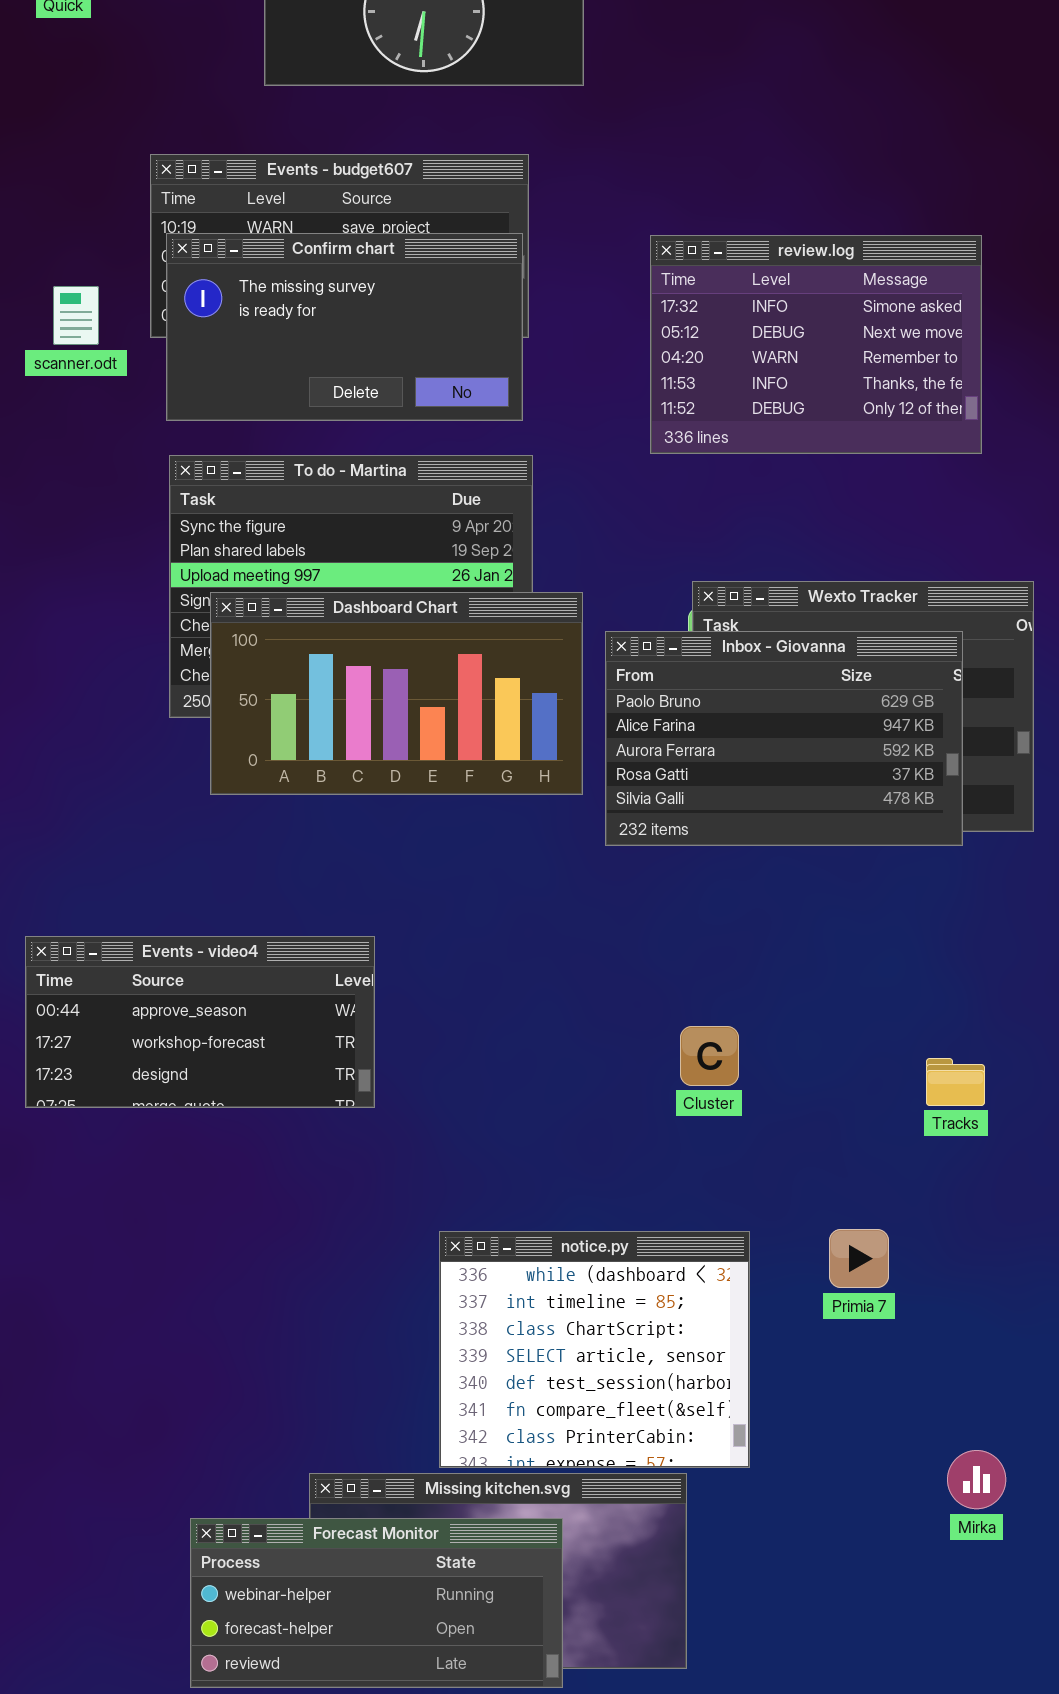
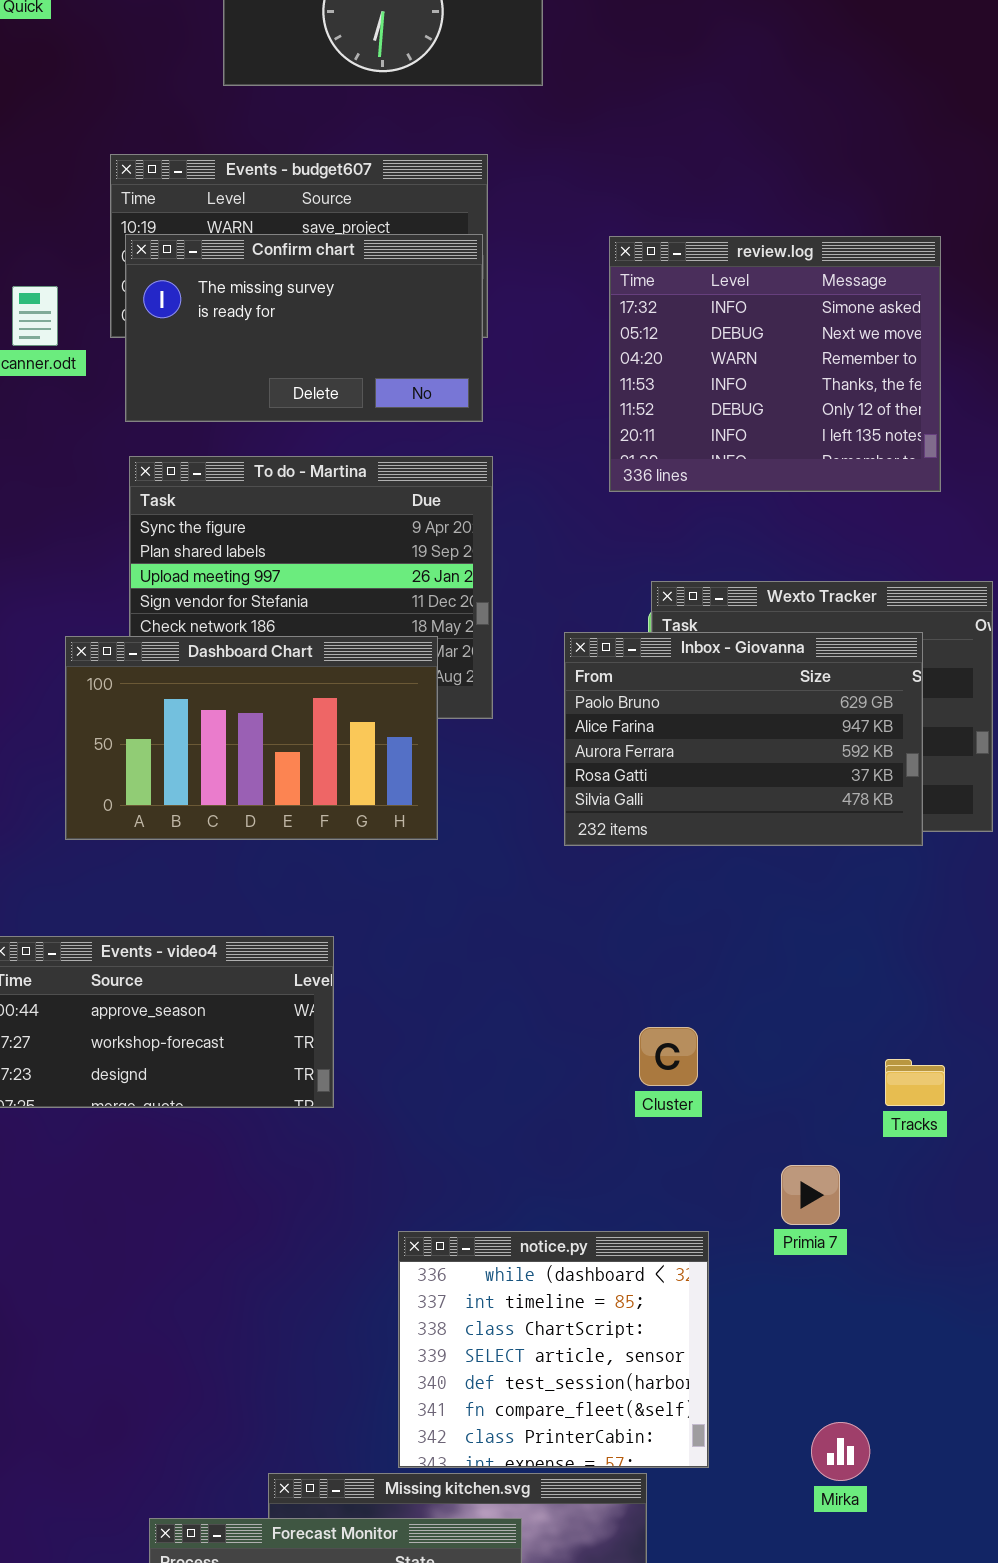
review.log: [650,235,982,454] -> [609,236,941,492], resized
Dashboard Chart: [210,592,583,795] -> [65,636,438,840], moved
Primia 7: [829,1229,889,1288] -> [781,1165,840,1225], moved
Mirka: [947,1450,1006,1509] -> [811,1422,870,1481], moved

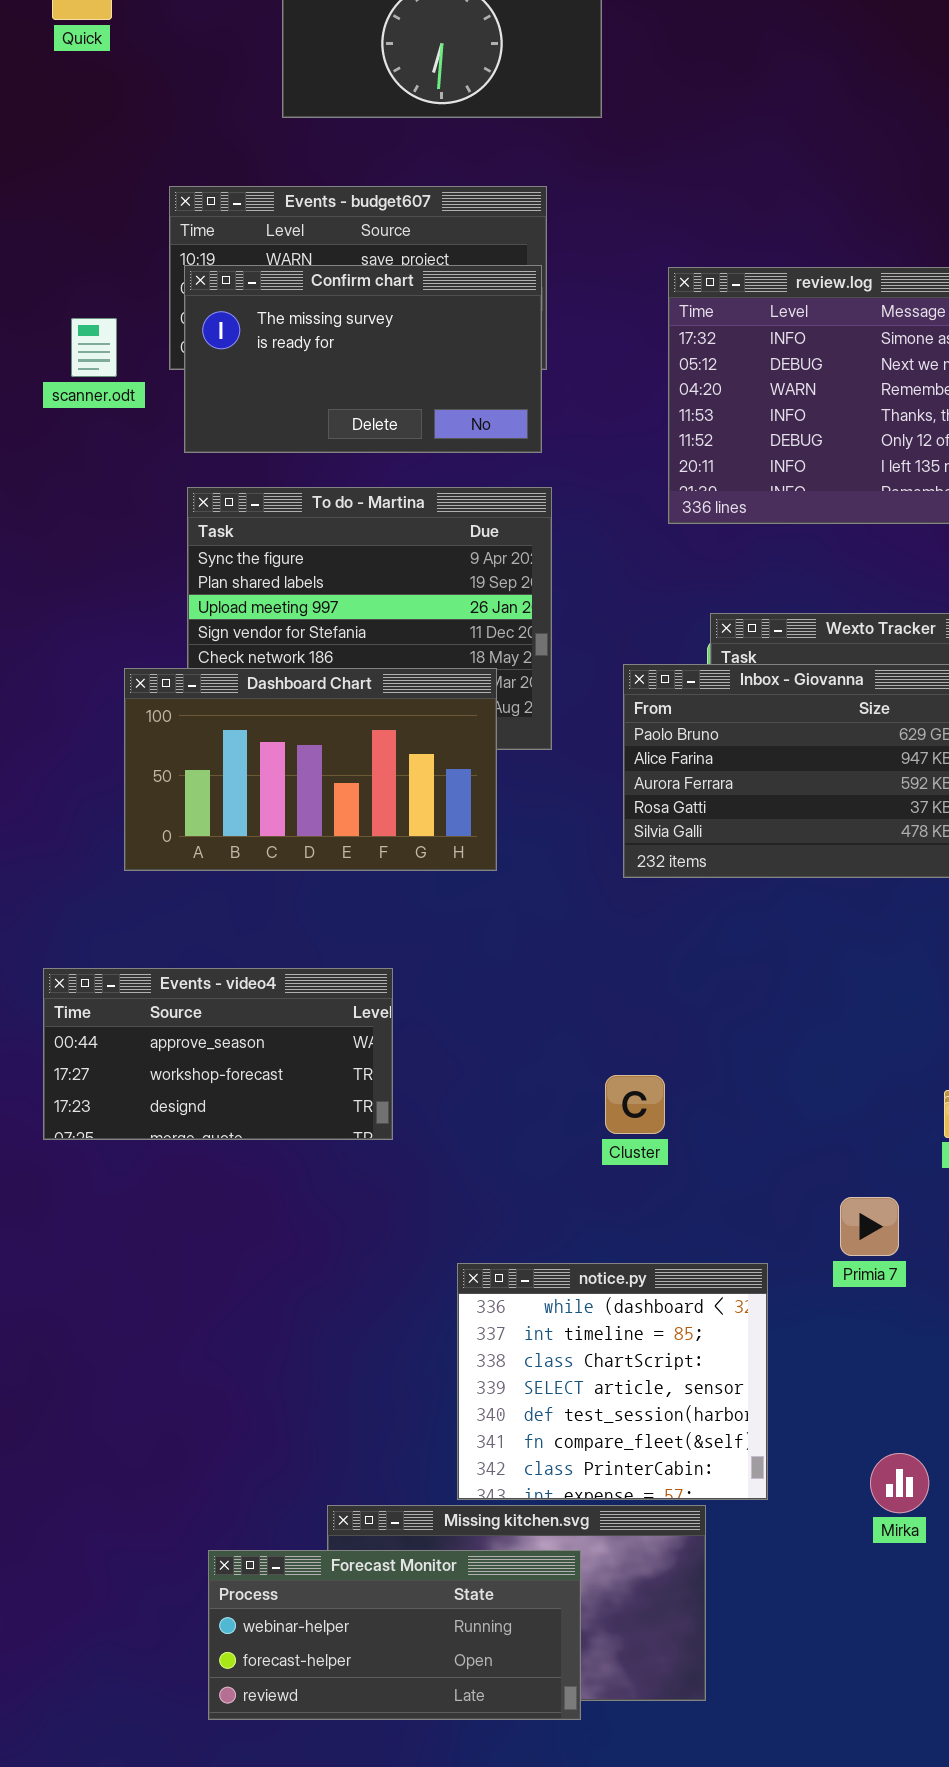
Cluster: [639,1027,698,1086] -> [605,1075,665,1134], moved

